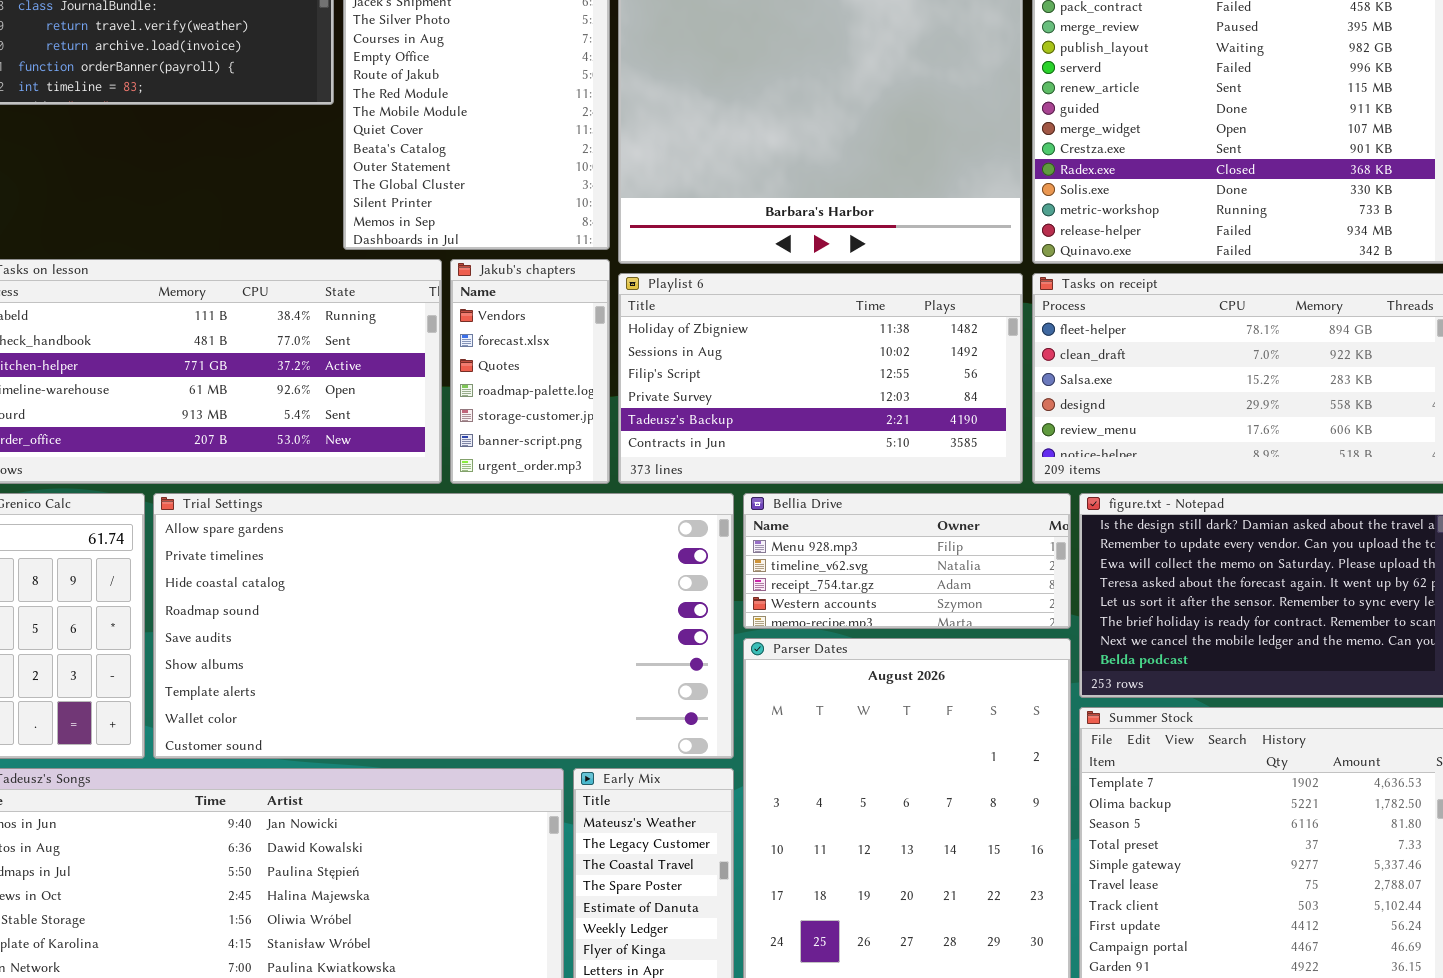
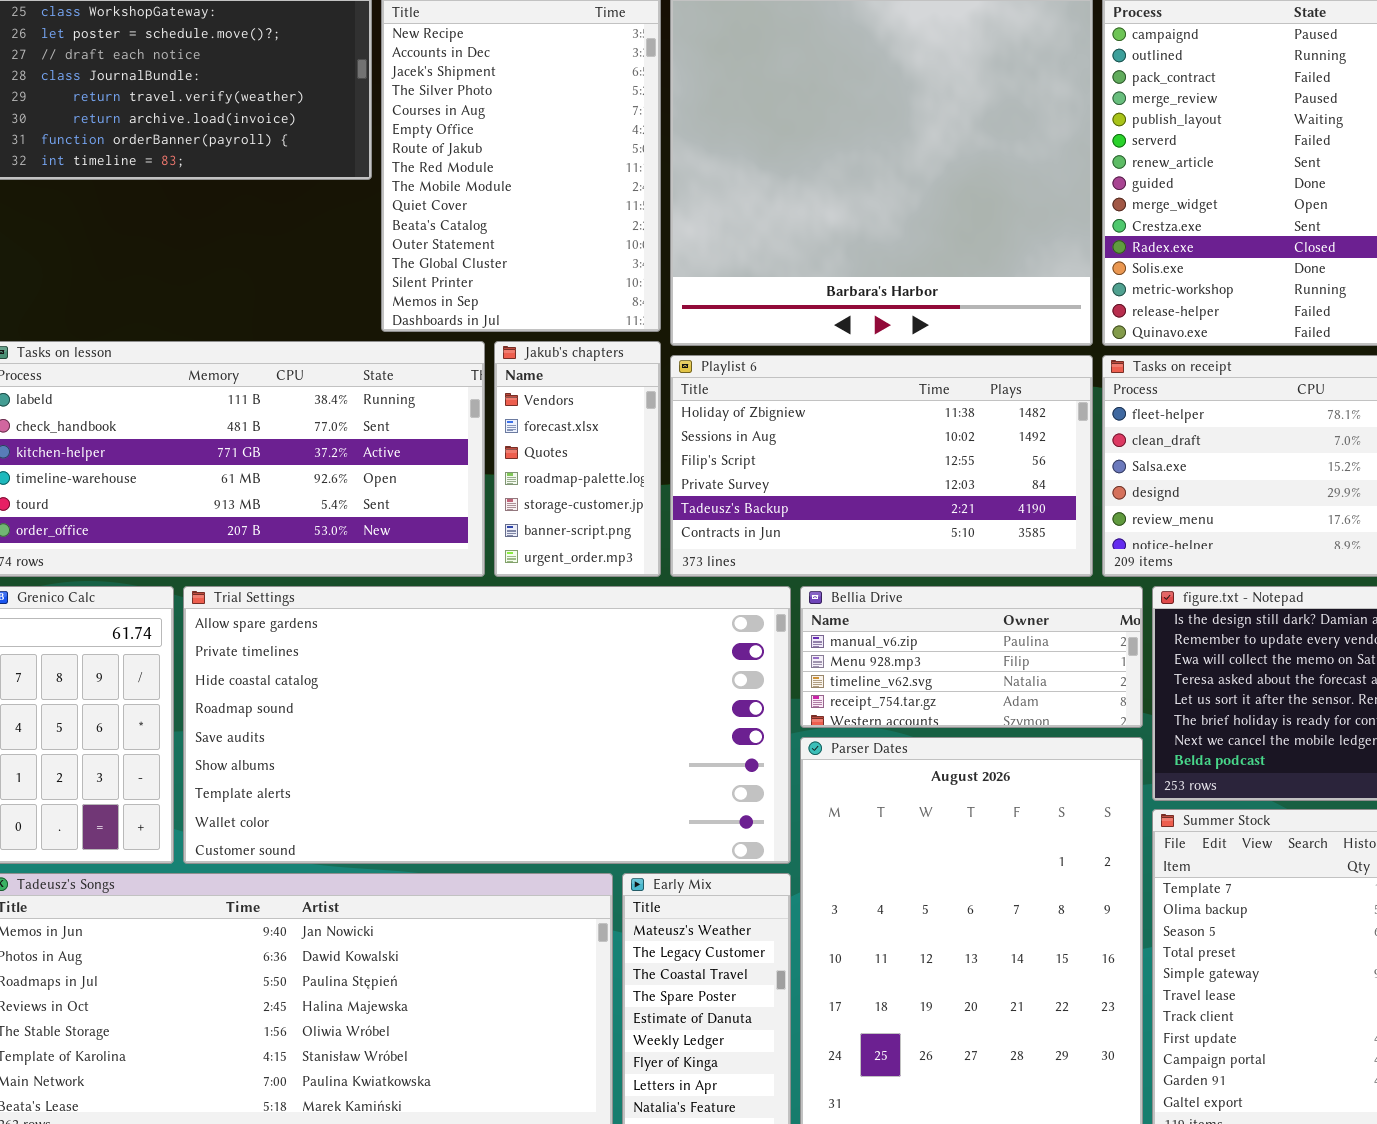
Bellia Drive: [743,493,1071,629] -> [800,586,1143,728], scrolled up 1 row

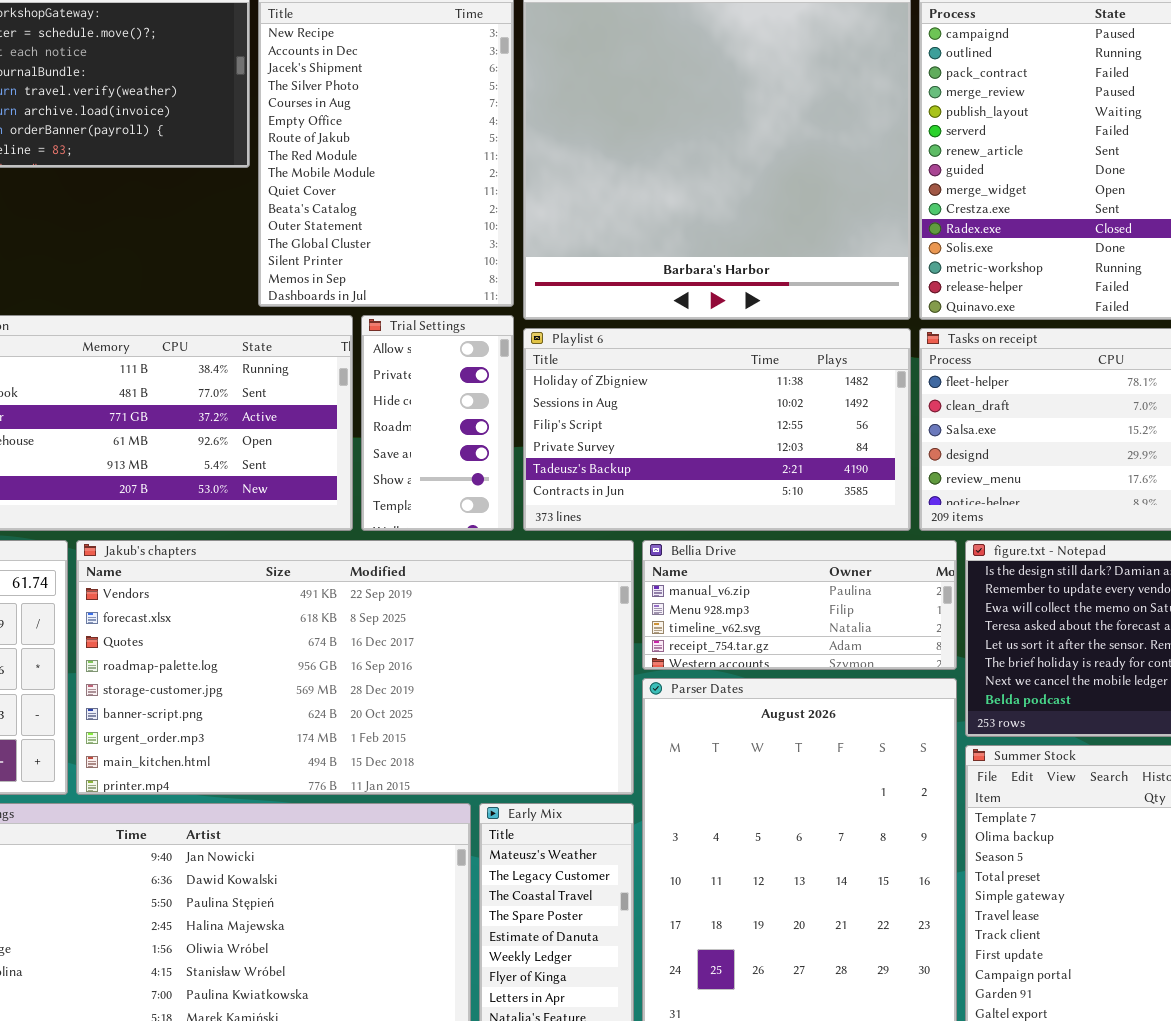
Jakub's chapters: [494,341,661,577] -> [76,540,634,795], moved, resized
Trial Settings: [183,586,791,864] -> [361,315,514,531], moved, resized

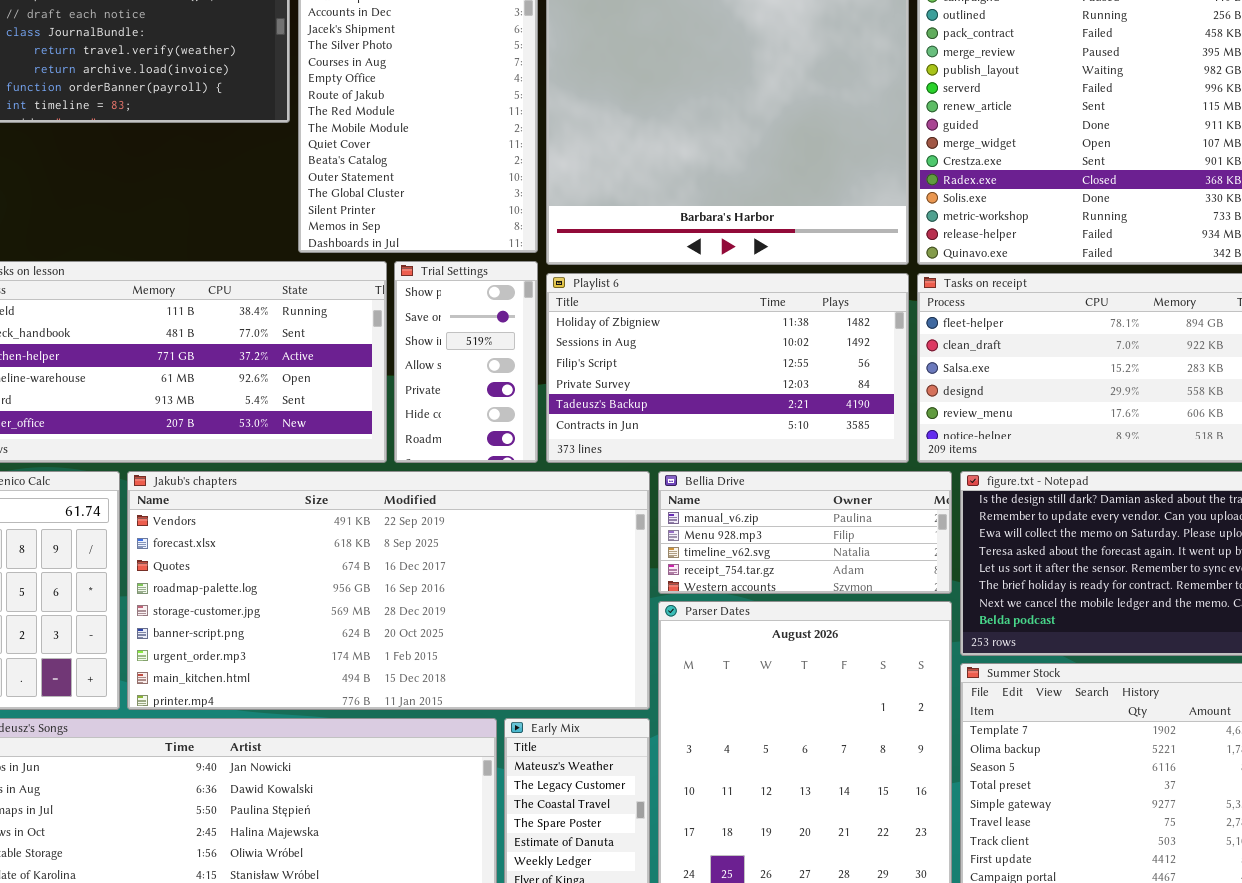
Trial Settings: [361,315,514,531] -> [394,261,538,463], scrolled up 3 rows

